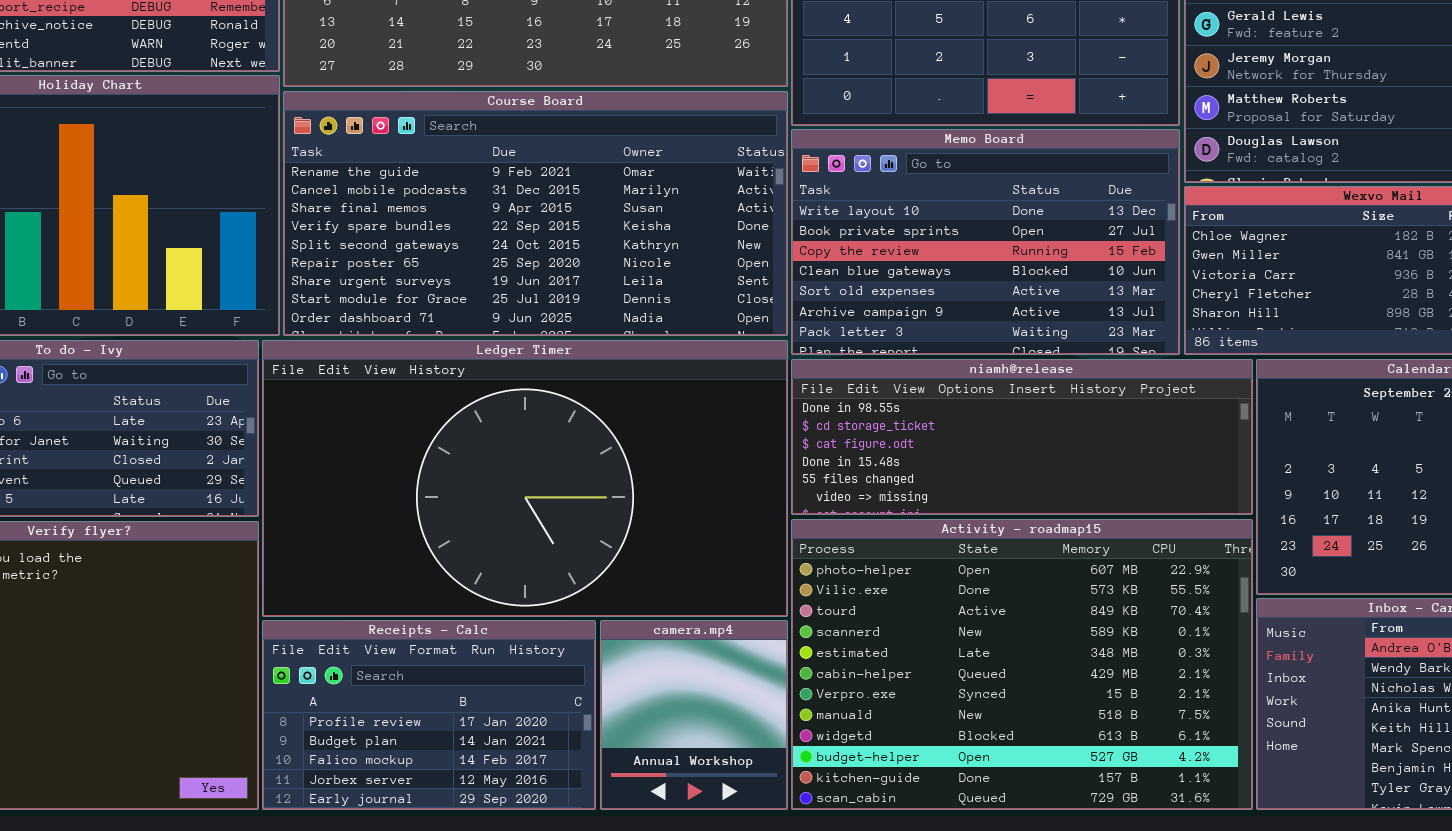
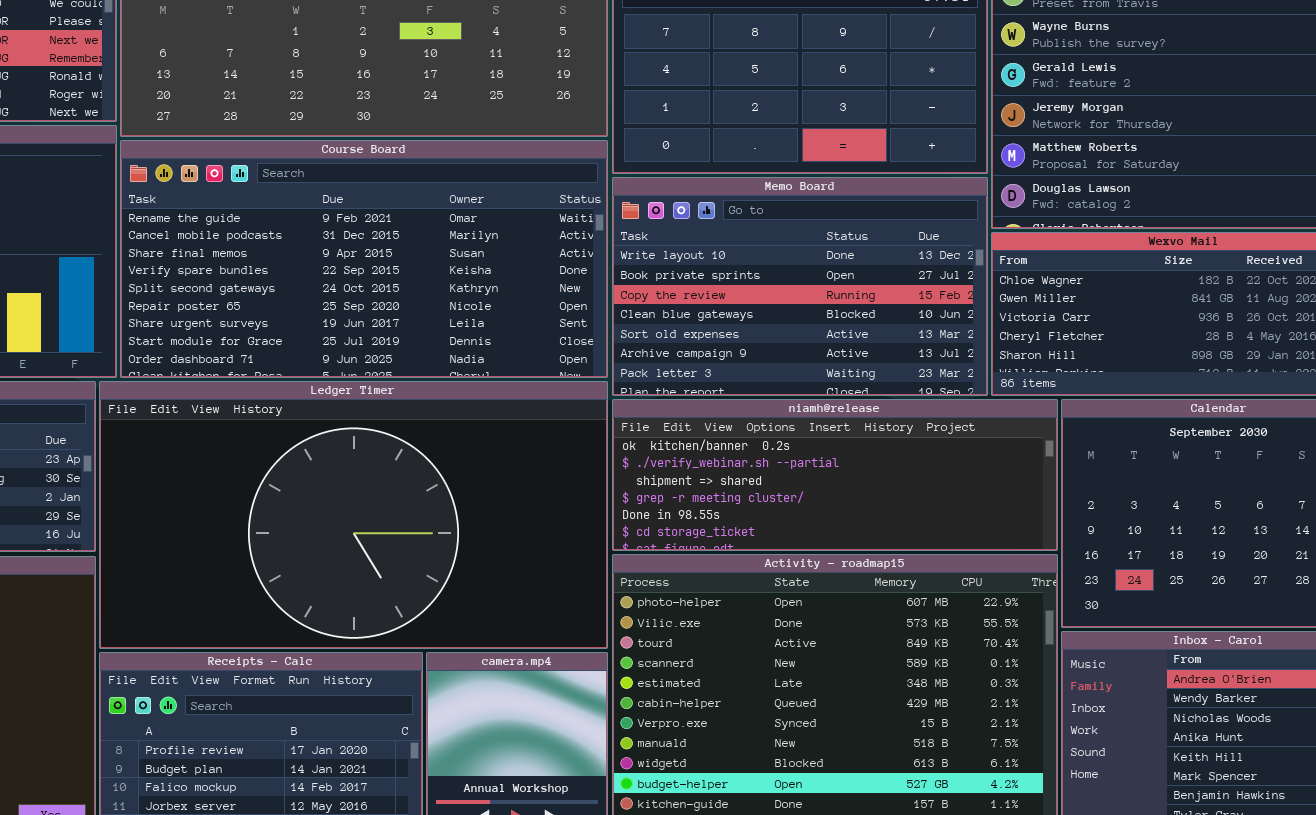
niamh@release: [791,359,1253,515] -> [612,399,1058,551], scrolled up 4 rows

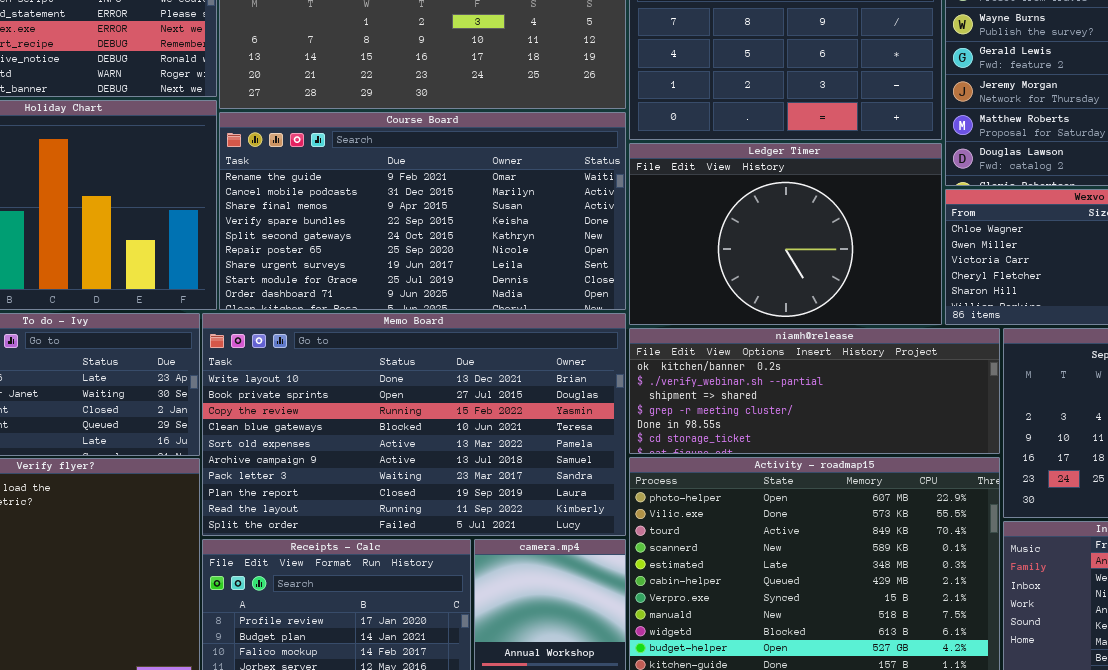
Memo Board: [612,177,988,396] -> [202,313,626,536], moved, resized
Ledger Timer: [99,381,608,649] -> [629,143,942,325], moved, resized

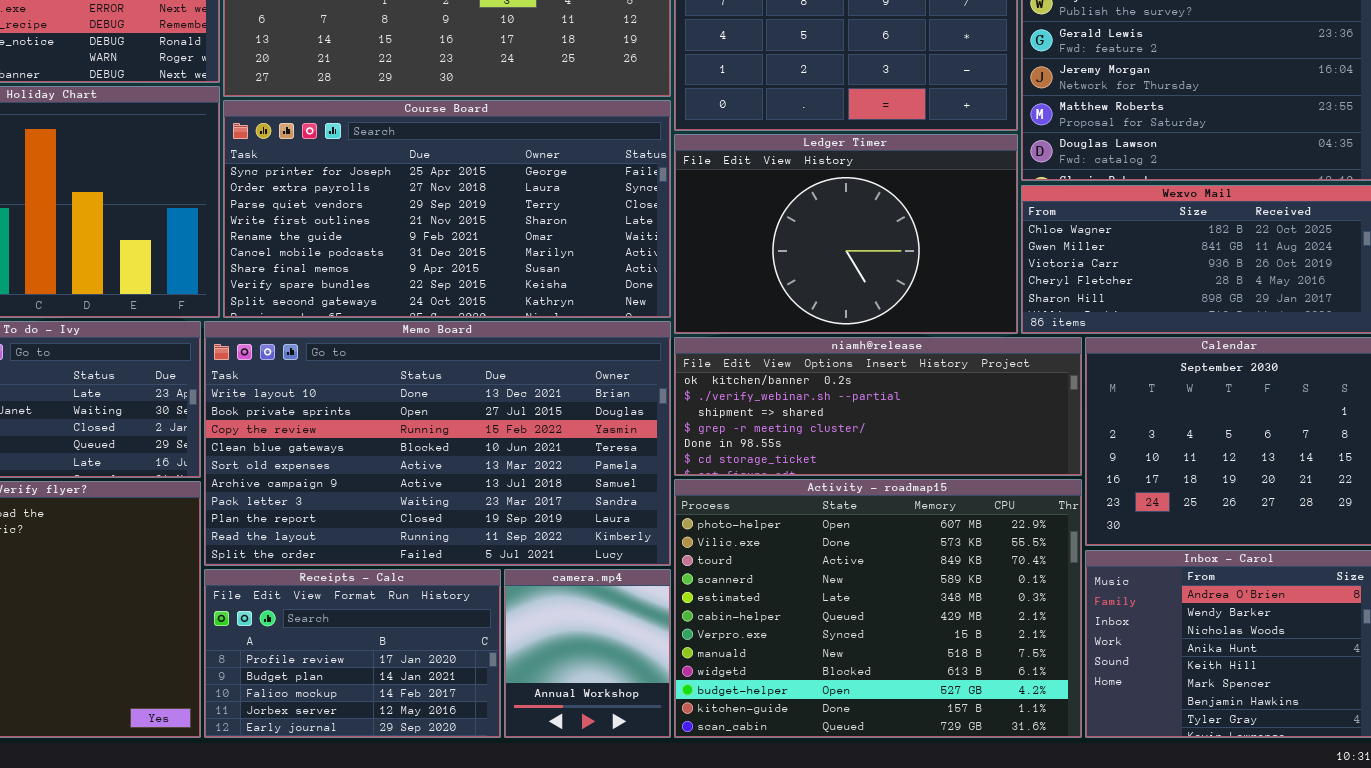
Course Board: [219,112,626,310] -> [223,100,671,318], scrolled up 4 rows

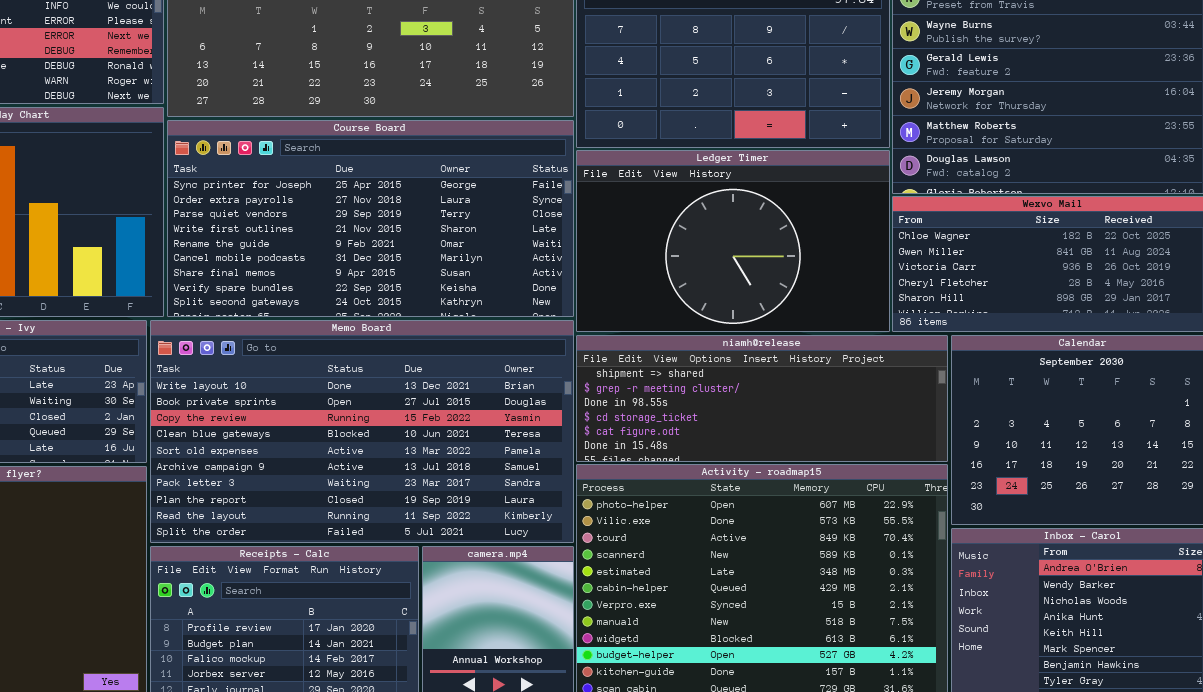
niamh@release: [674,337,1082,476] -> [576,335,948,462], scrolled down 2 rows

